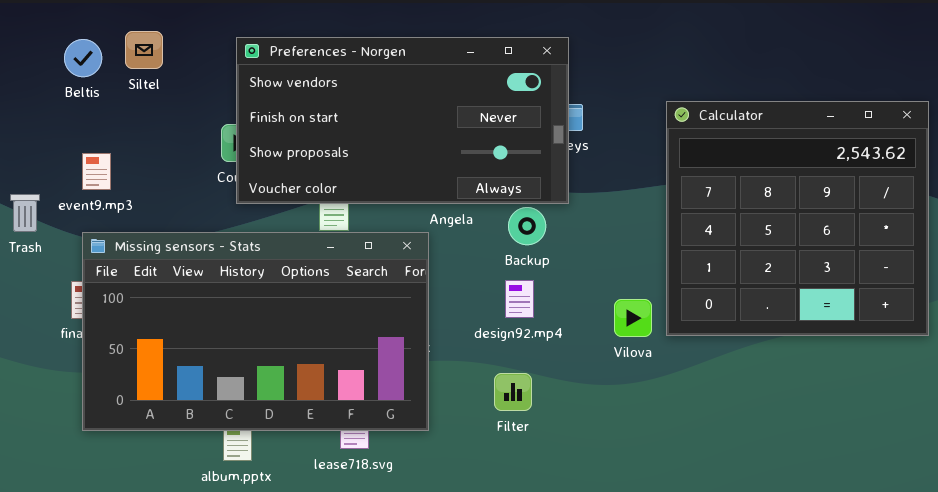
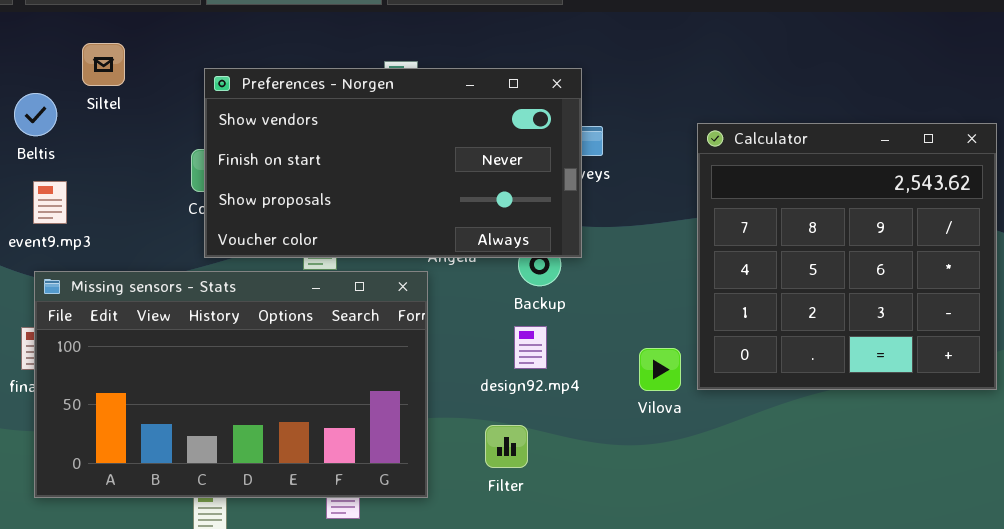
Preferences - Norgen: [236,37,569,204] -> [204,68,582,258], moved
Beltis: [64,39,102,77] -> [14,93,57,136], moved
Filter: [494,373,532,411] -> [485,425,528,468], moved

